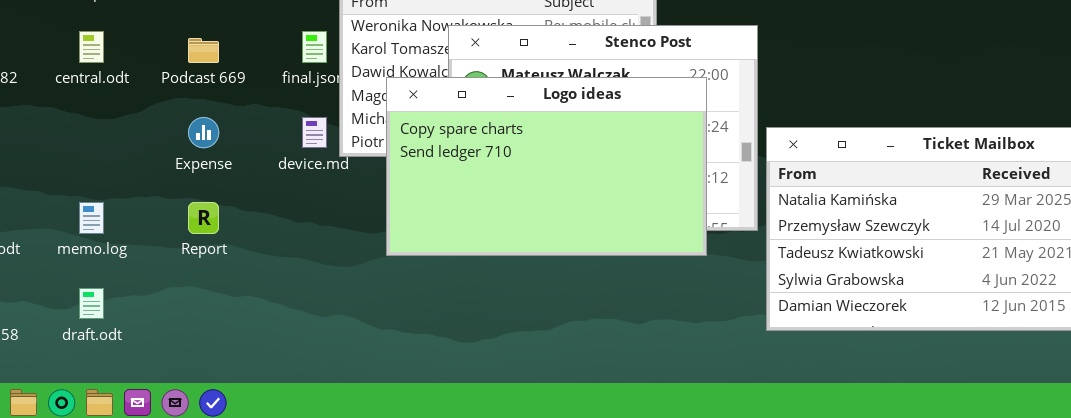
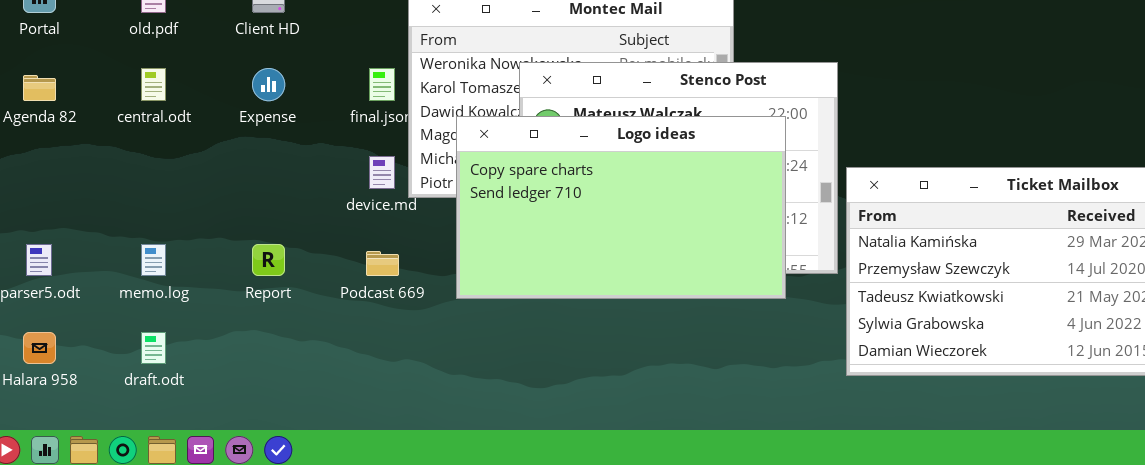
Podcast 669: [188,38,219,63] -> [366,251,399,276], moved
Expense: [188,117,219,148] -> [252,68,285,101], moved

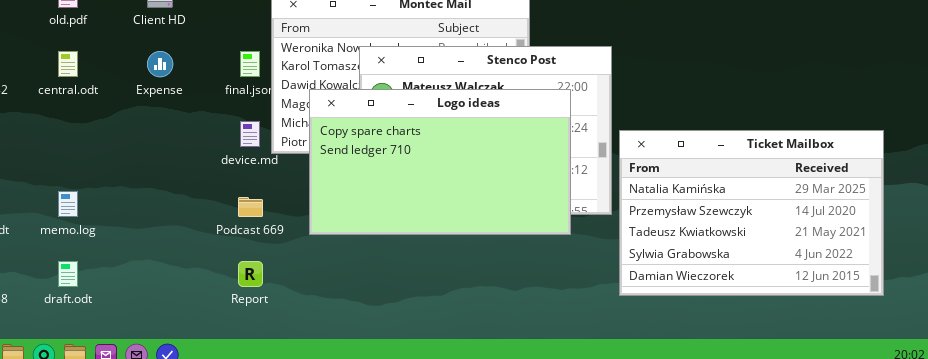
Report: [252,244,285,276] -> [238,261,263,287], moved

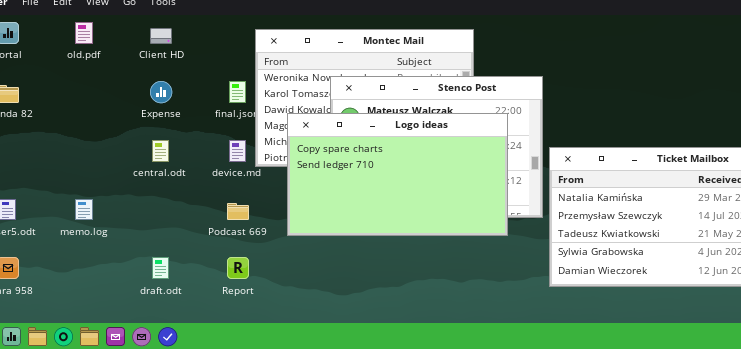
central.odt: [58,51,78,77] -> [152,140,169,162], moved
draft.odt: [58,261,78,287] -> [152,257,169,279], moved

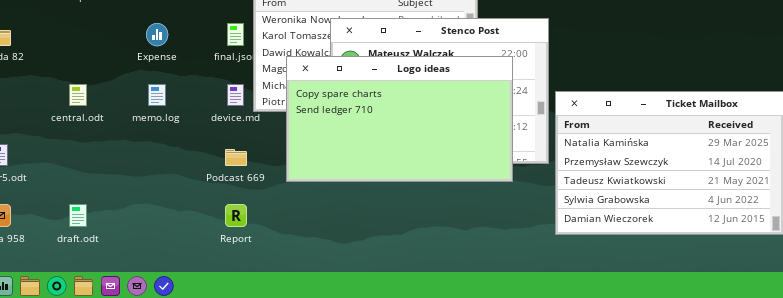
central.odt: [152,140,169,162] -> [69,84,87,106], moved
memo.log: [75,199,93,220] -> [148,84,166,106], moved
draft.odt: [152,257,169,279] -> [69,204,87,227], moved

